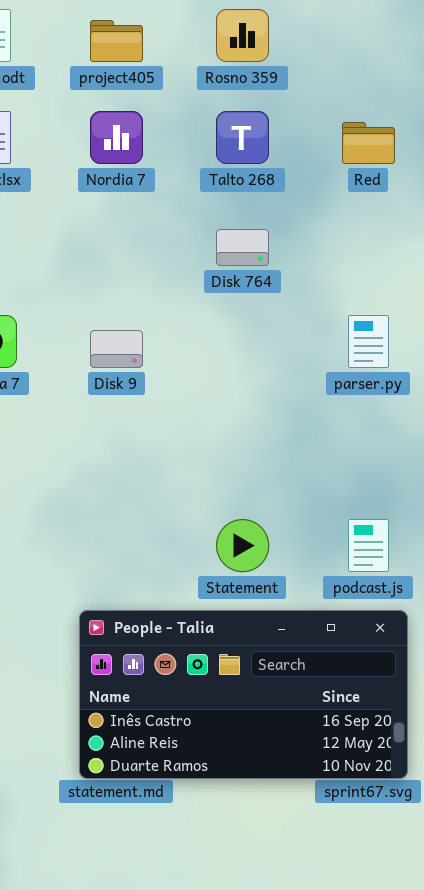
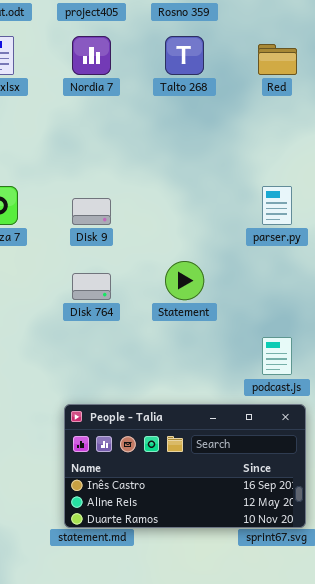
Disk 764: [216,229,269,266] -> [72,273,111,300], moved
Statement: [216,519,269,572] -> [165,261,204,300], moved

